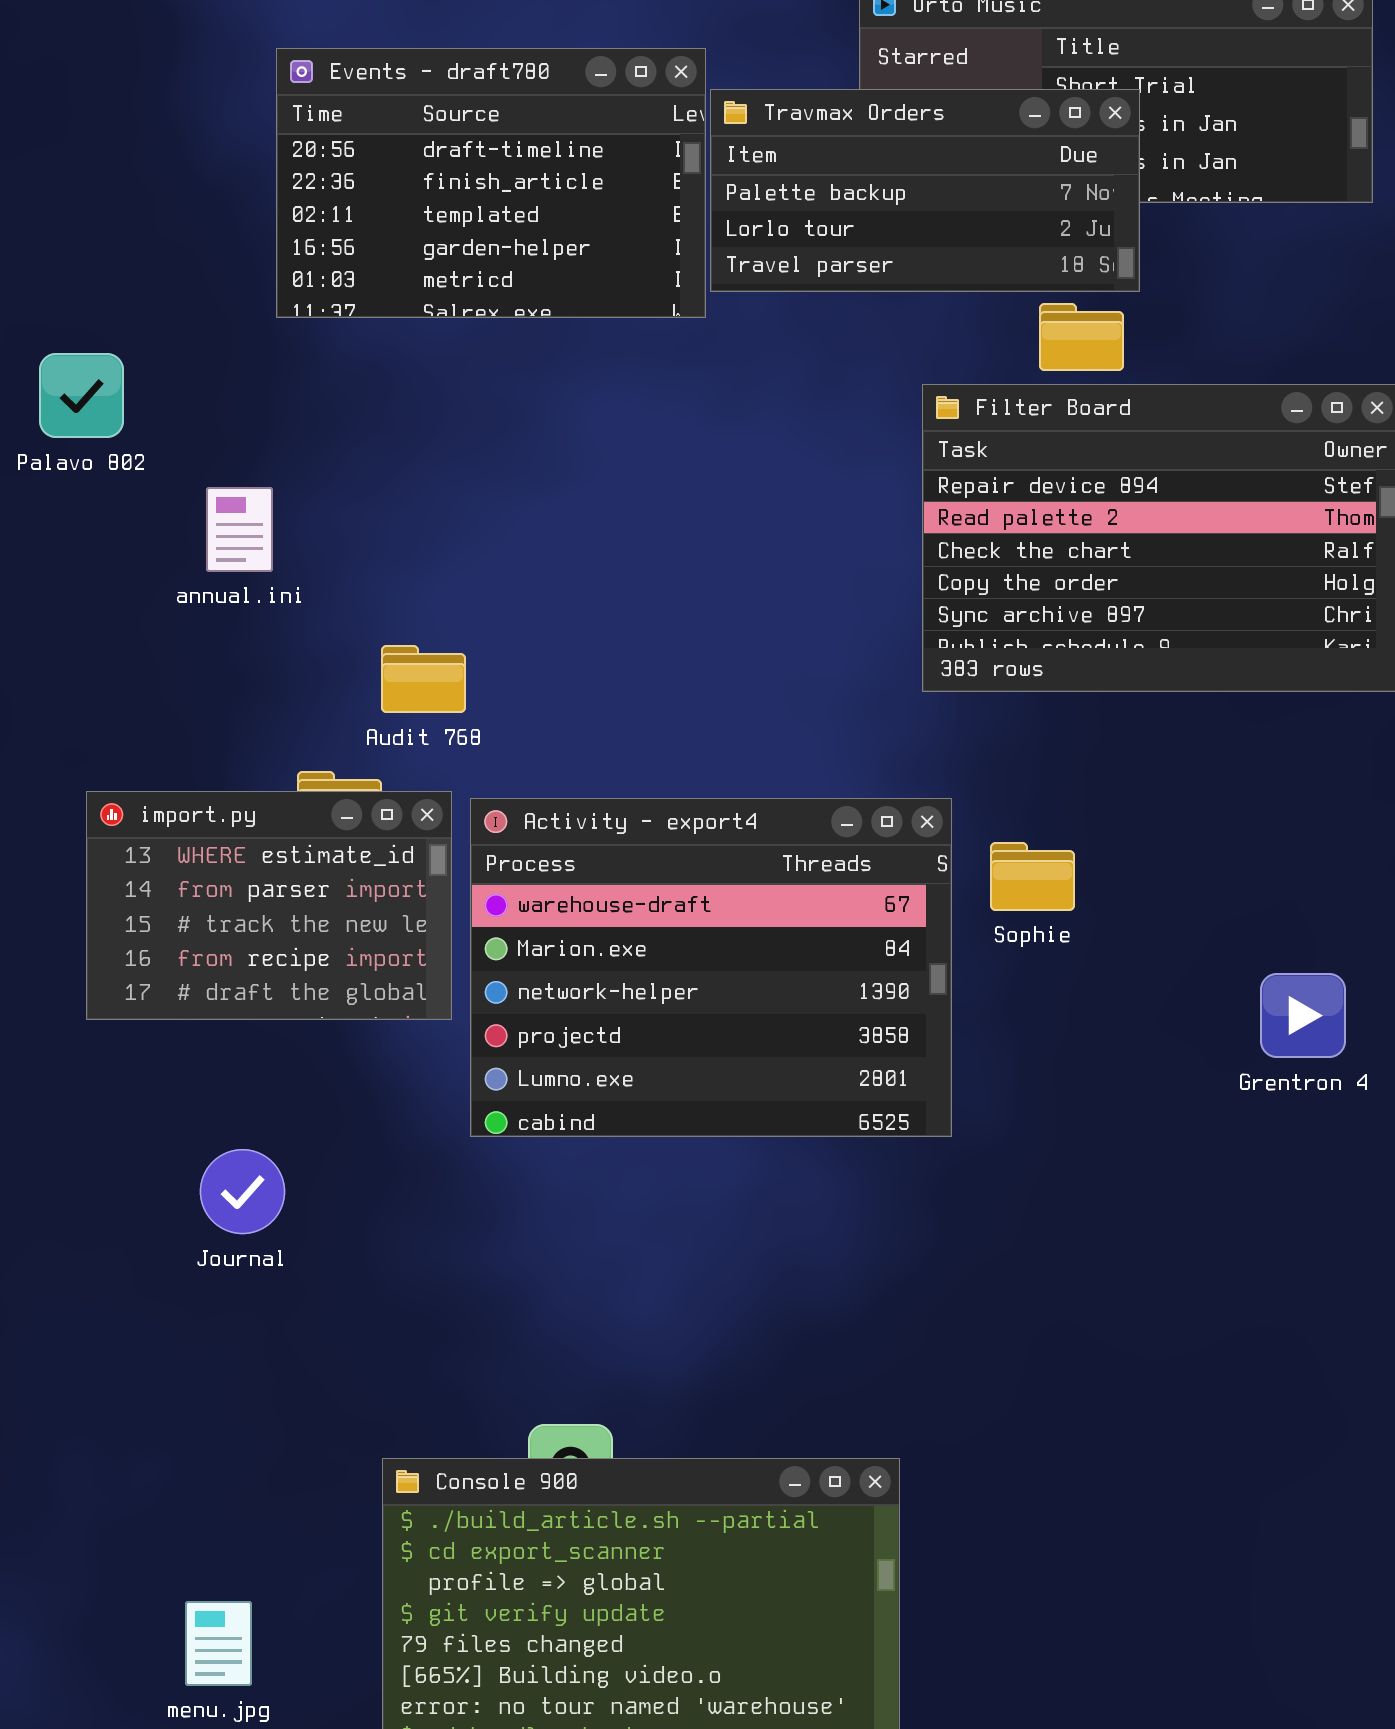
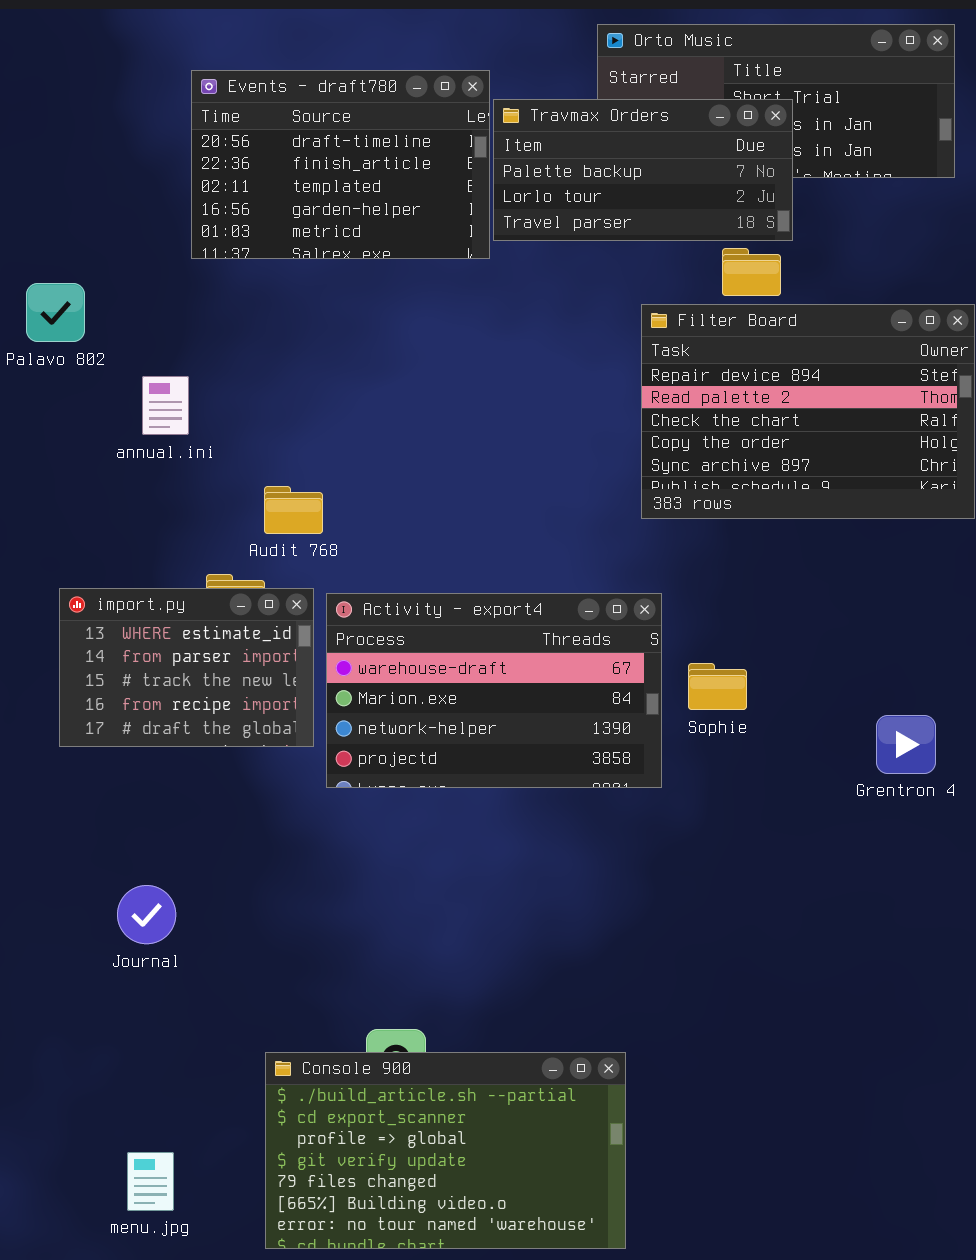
Activity - export4: [470,798,952,1137] -> [326,593,662,788], resized
Sophie: [990,842,1075,911] -> [688,663,747,710], moved
Journal: [200,1149,285,1234] -> [117,885,176,944], moved

